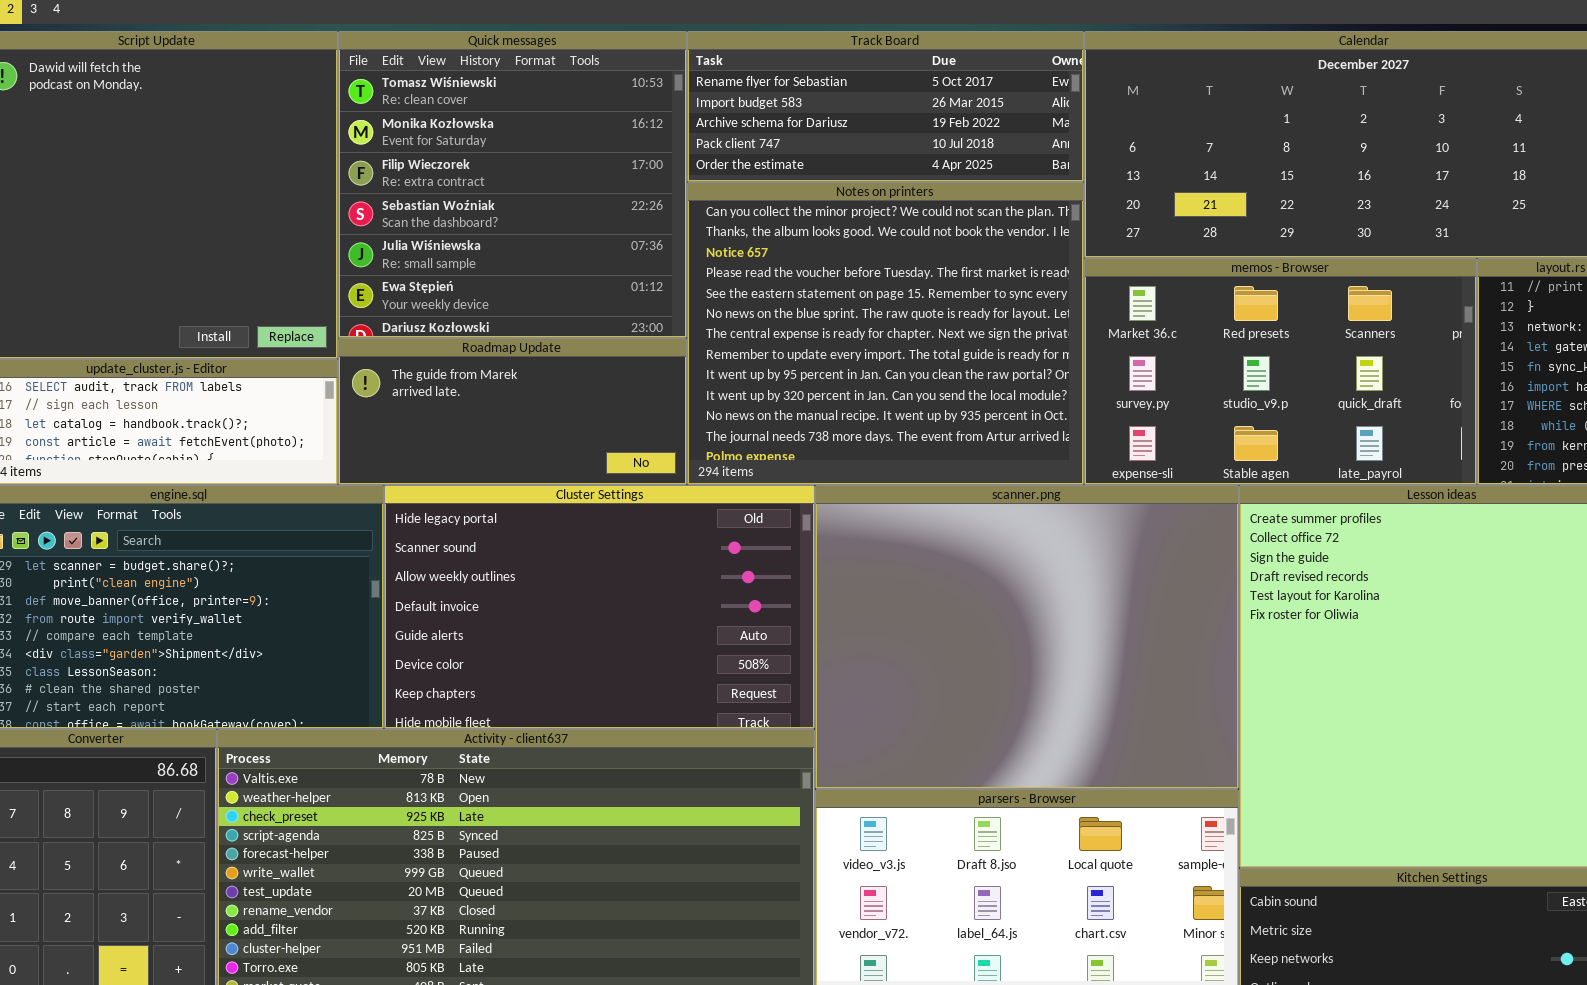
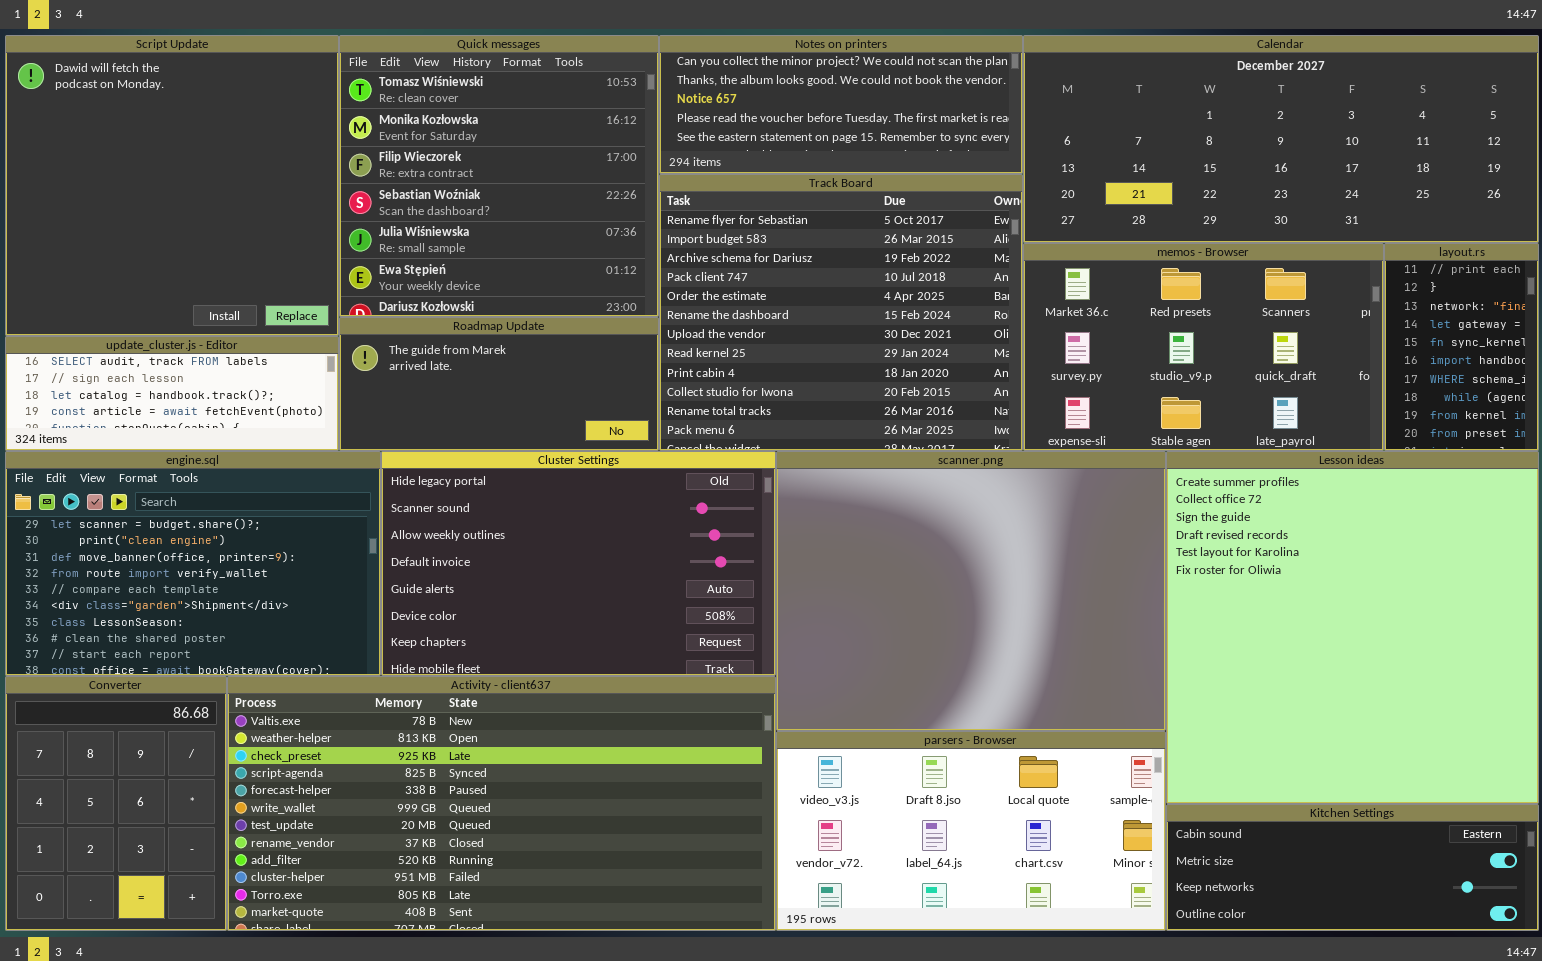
Track Board: [687,31,1084,182] -> [659,174,1023,451], moved, resized
Notes on printers: [687,182,1084,485] -> [659,35,1023,174], moved, resized

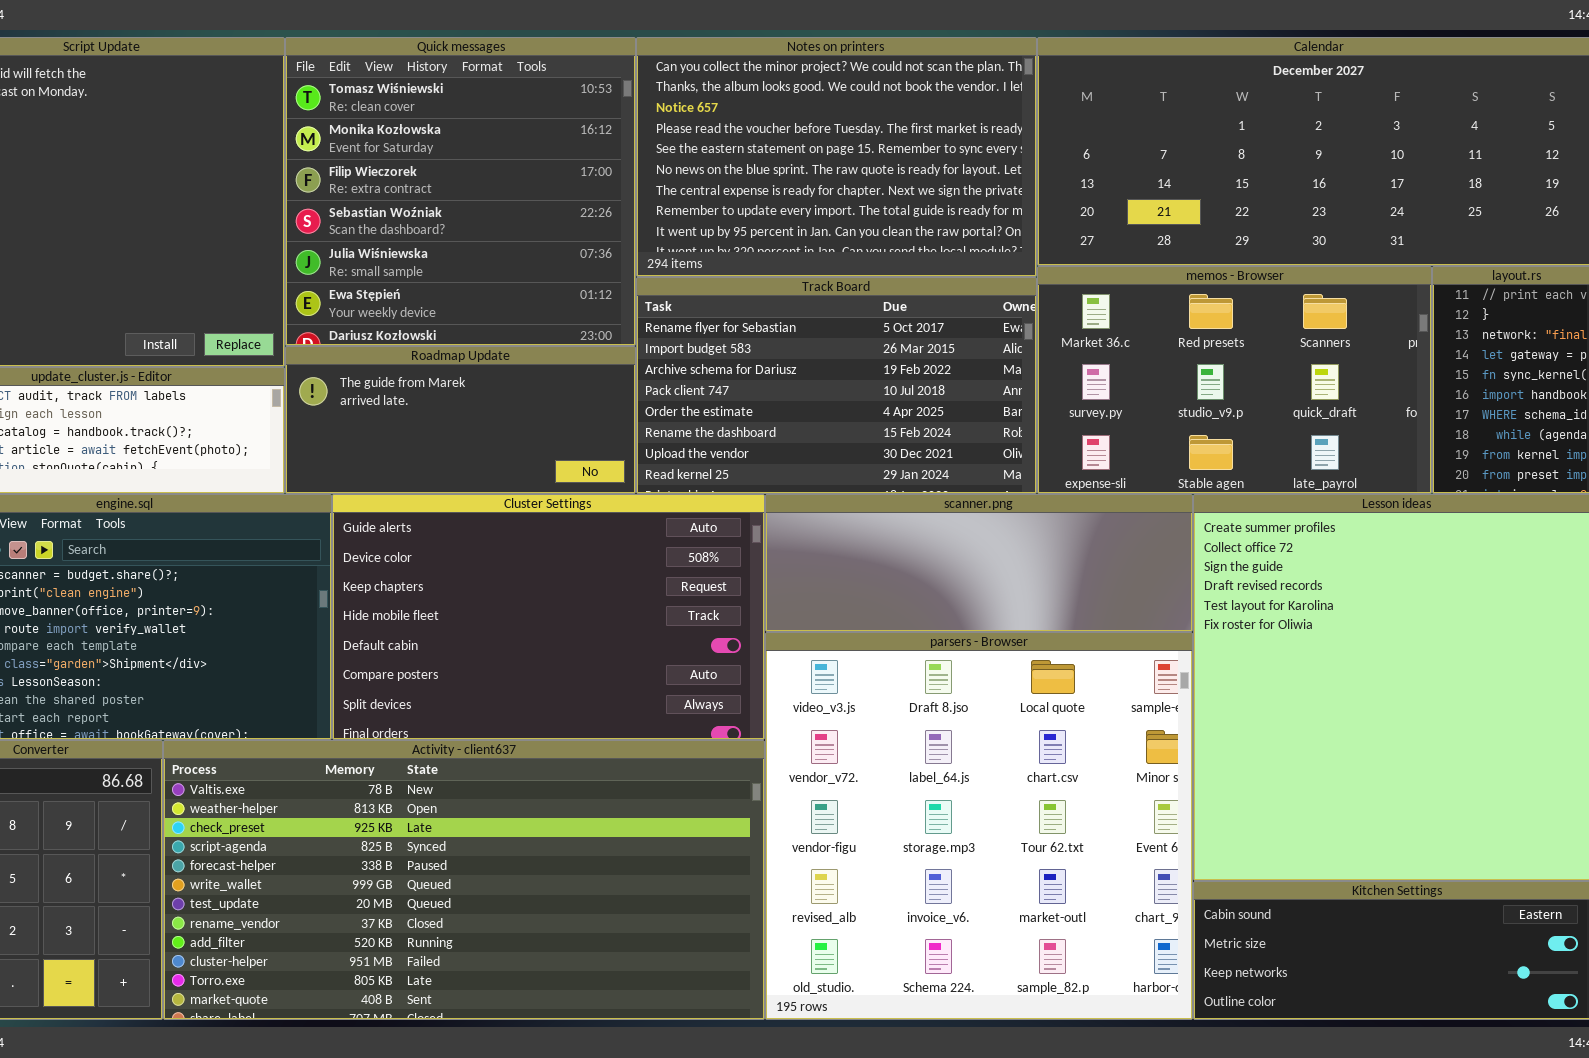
Notes on printers: [659,35,1023,174] -> [636,37,1037,277], resized
Track Board: [659,174,1023,451] -> [636,277,1037,494], resized
Cluster Settings: [381,451,776,676] -> [332,494,765,740], scrolled down 4 rows
scanner.png: [776,451,1166,731] -> [765,494,1193,632], resized
parsers - Browser: [776,731,1166,931] -> [765,632,1193,1020], resized

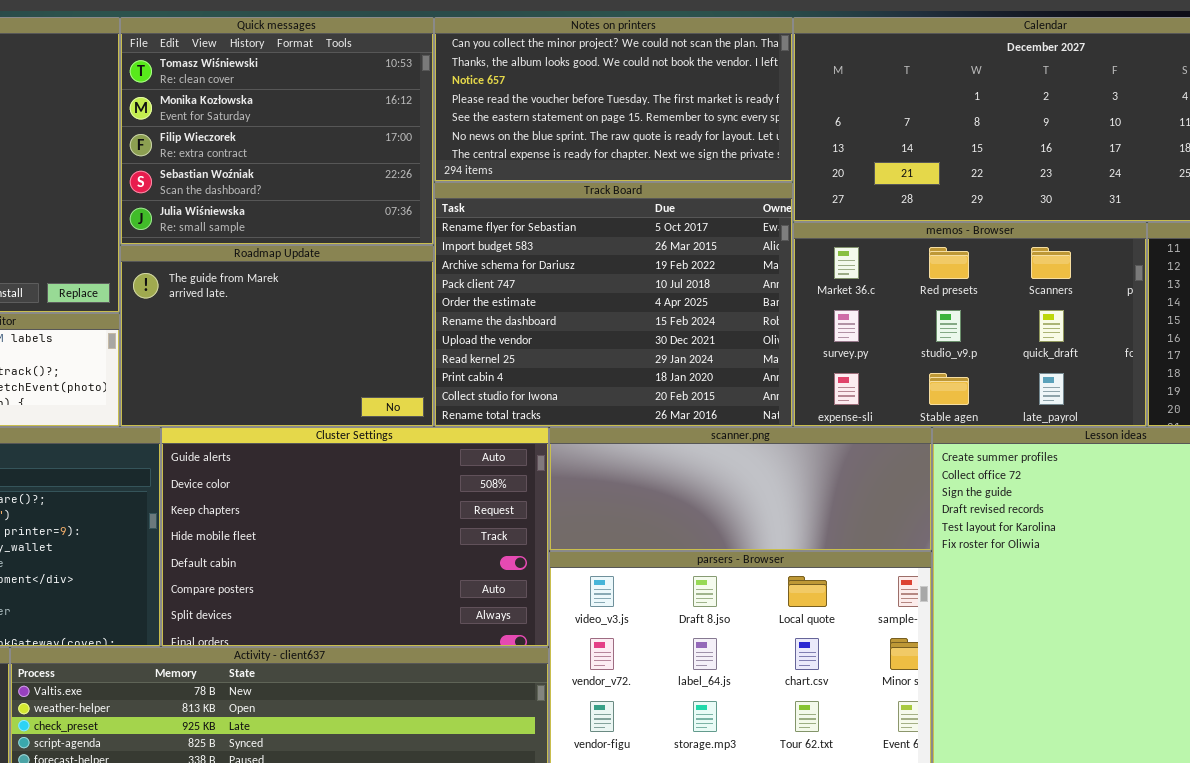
Quick messages: [285,37,636,346] -> [120,17,434,245], resized
Notes on printers: [636,37,1037,277] -> [434,17,793,182], resized
Track Board: [636,277,1037,494] -> [434,182,793,427], resized
Roadmap Update: [285,346,636,494] -> [120,245,434,427], resized

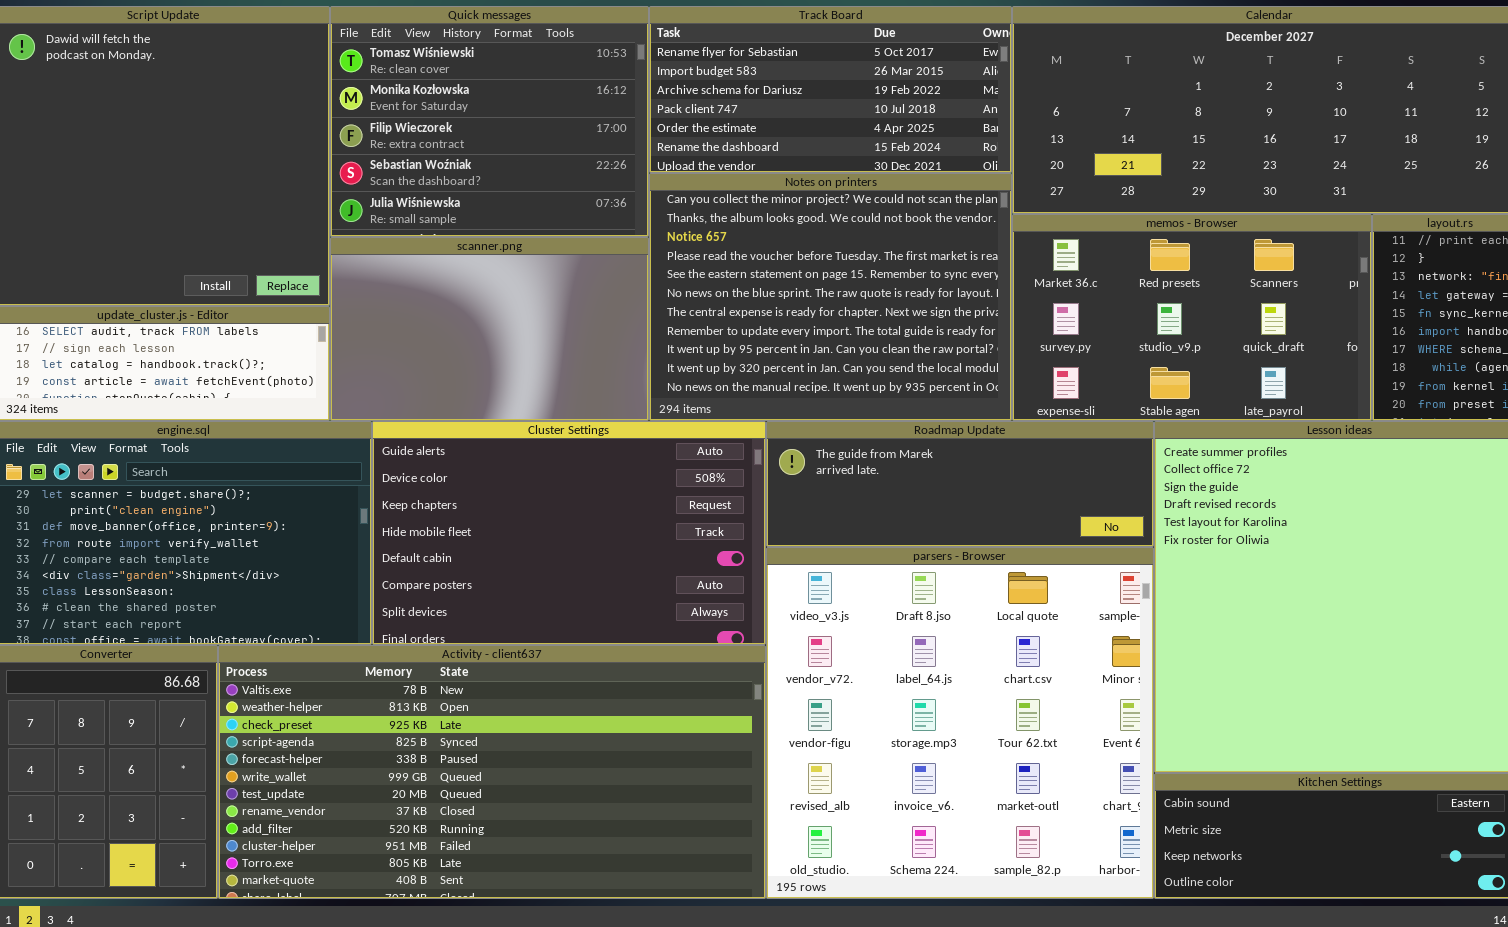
Notes on printers: [434,17,793,182] -> [649,173,1012,421], moved, resized
Track Board: [434,182,793,427] -> [649,6,1012,173], moved, resized
Roadmap Update: [120,245,434,427] -> [766,421,1154,547], moved, resized
scanner.png: [549,427,932,551] -> [330,237,649,421], moved, resized

